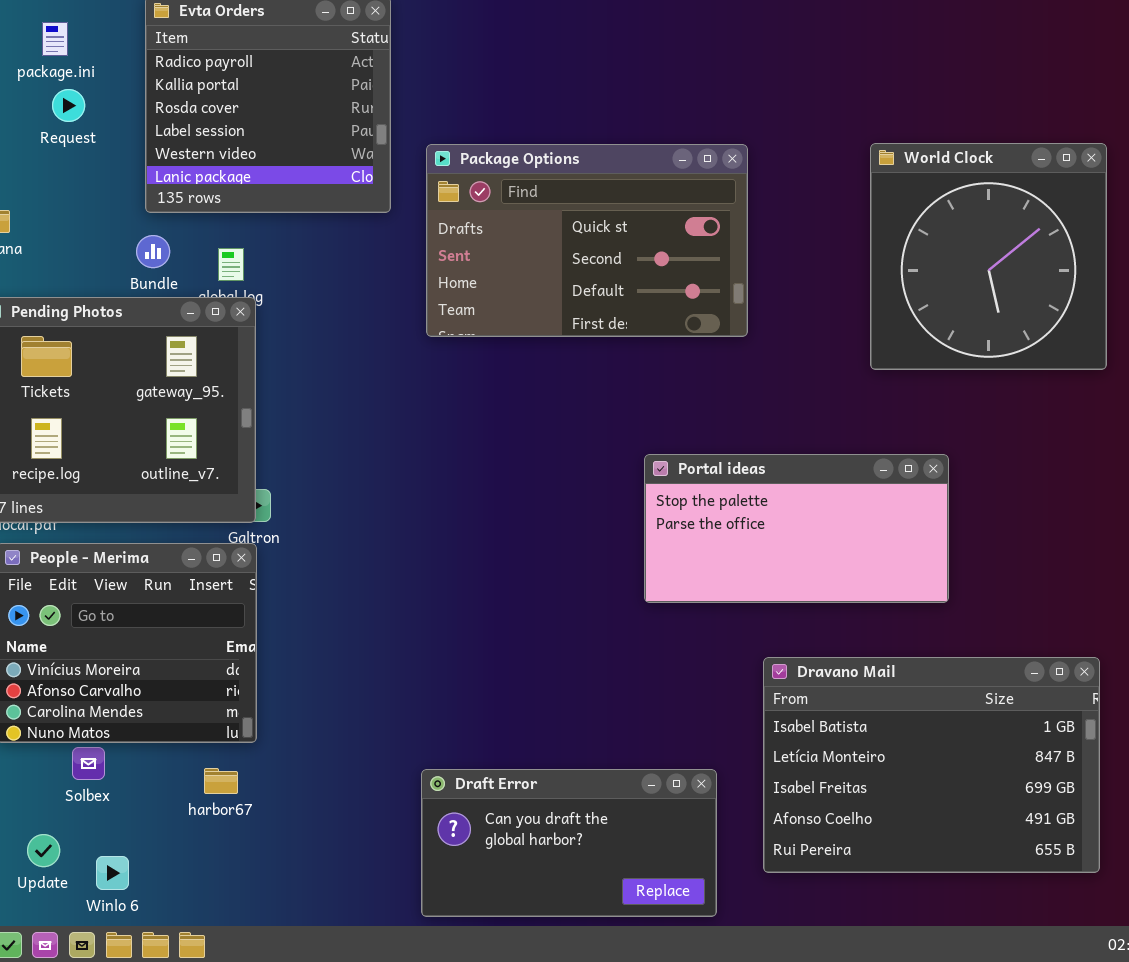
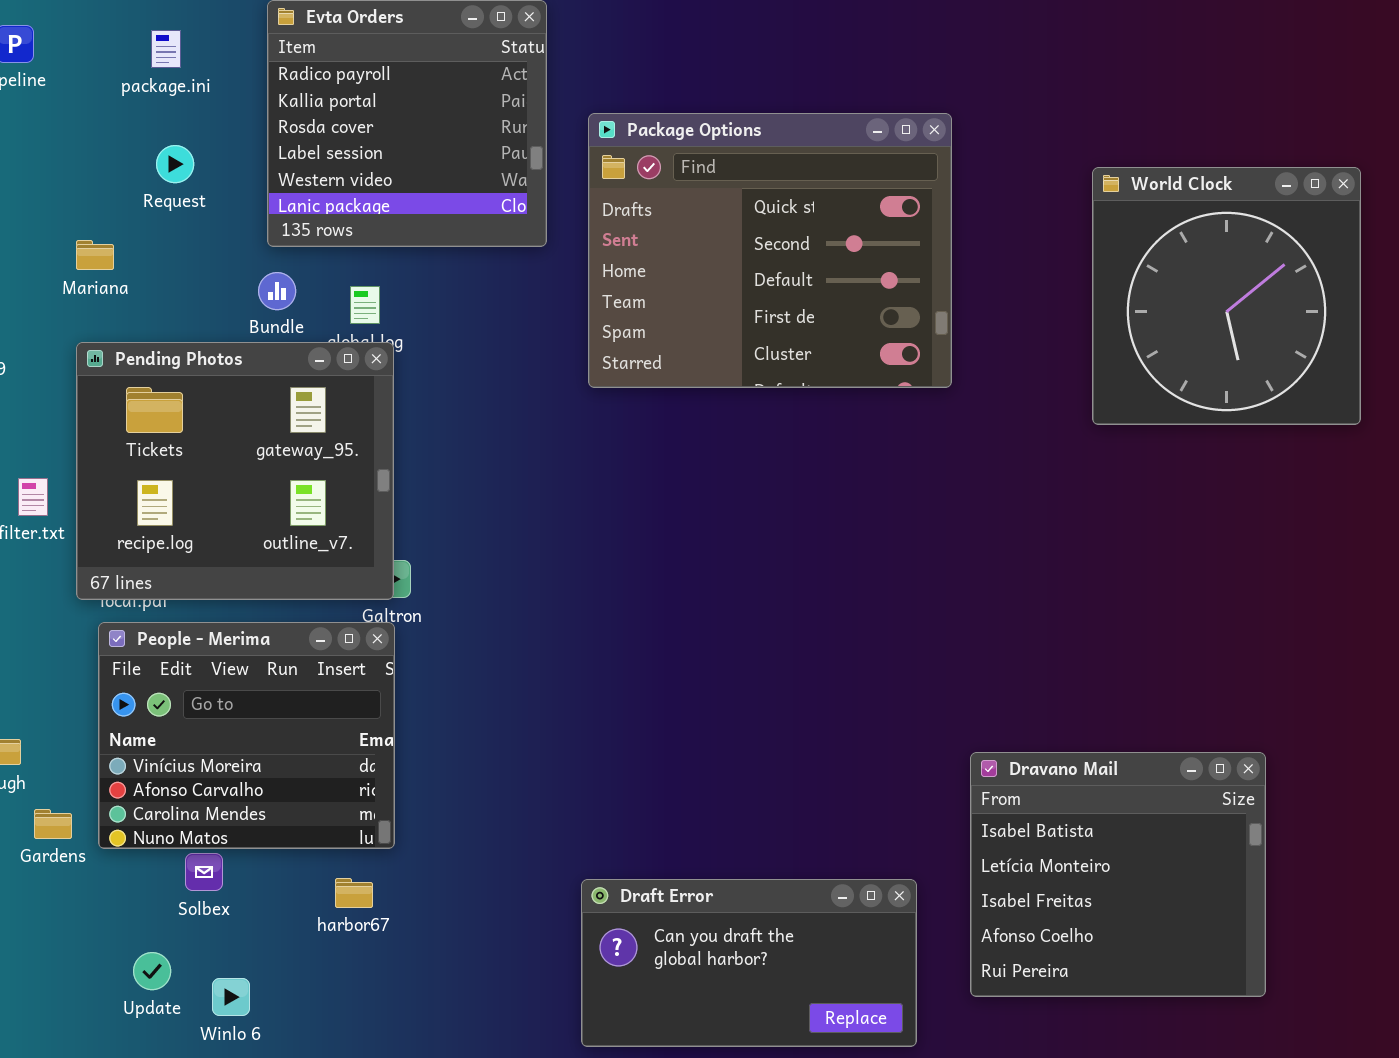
Request: [52,89,85,122] -> [156,145,194,183], moved
Package Options: [426,144,748,337] -> [588,113,952,388], resized
Portal ideas: [644,454,949,603] -> none, closed
Dravano Mail: [763,657,1100,873] -> [970,752,1266,997], resized

